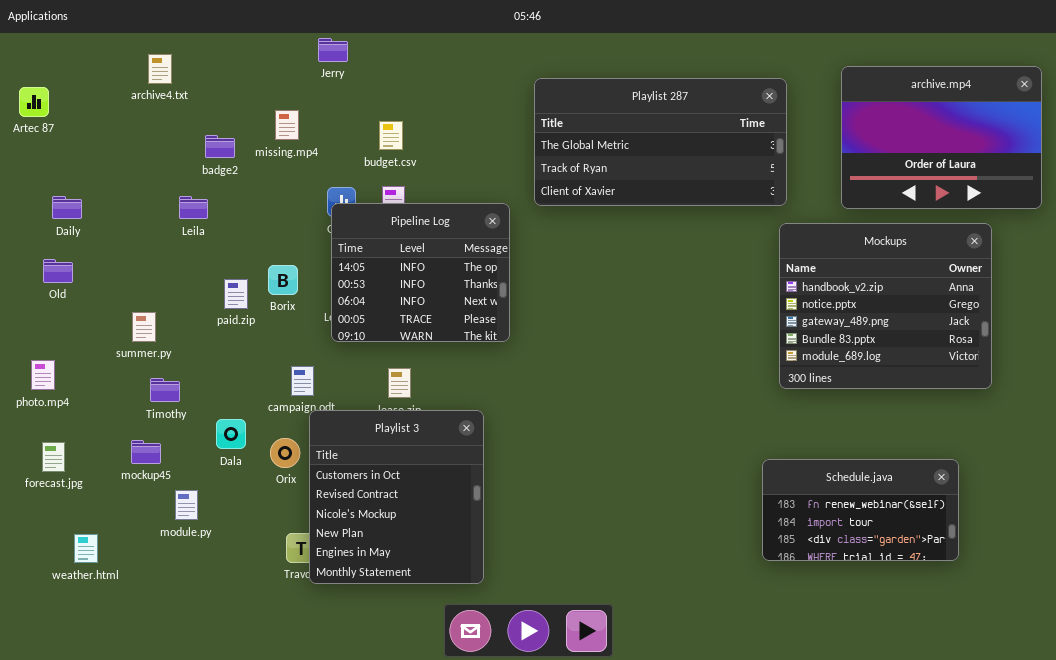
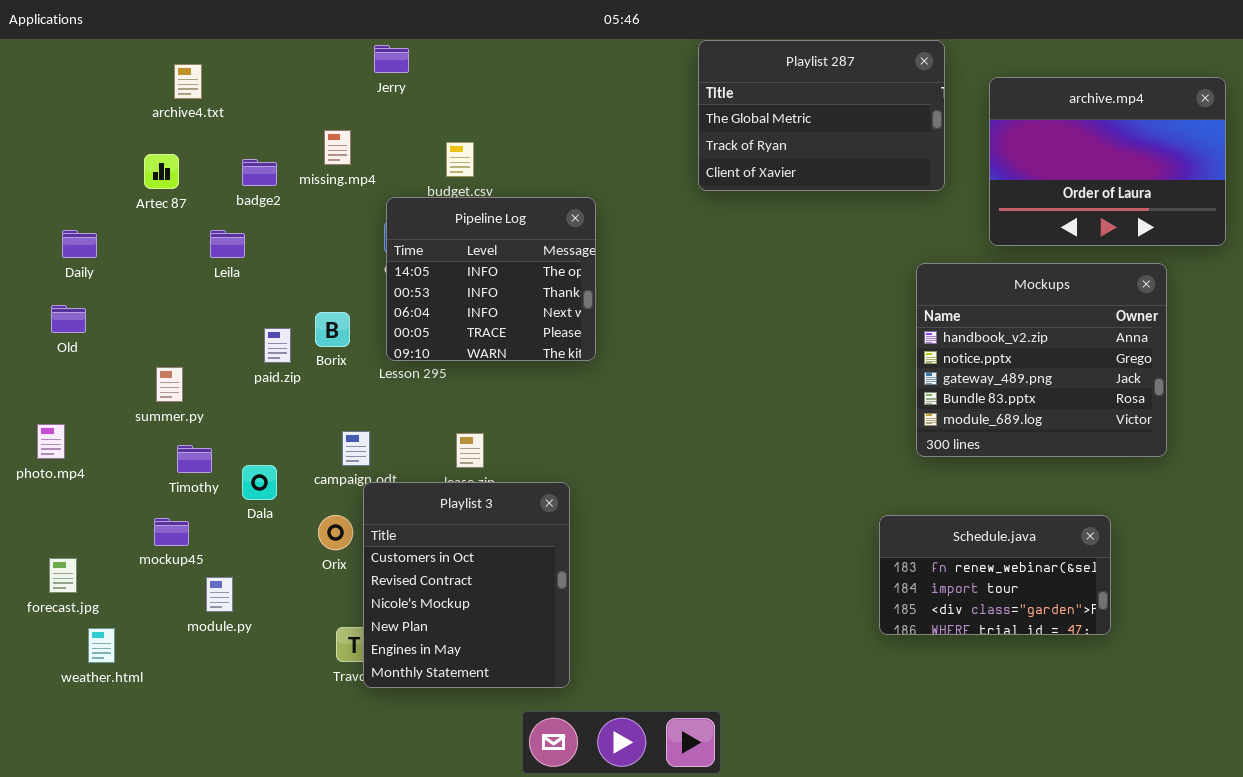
Playlist 287: [534,78,787,206] -> [698,40,945,191], moved, resized
Artec 87: [19,87,49,117] -> [144,154,179,189], moved
Pipeline Log: [331,203,510,342] -> [386,197,596,361], moved
Dala: [216,419,246,449] -> [242,465,277,500], moved
forecast.jpg: [42,442,65,472] -> [49,558,77,593], moved
Schedule.java: [762,459,959,561] -> [879,515,1111,635], moved

